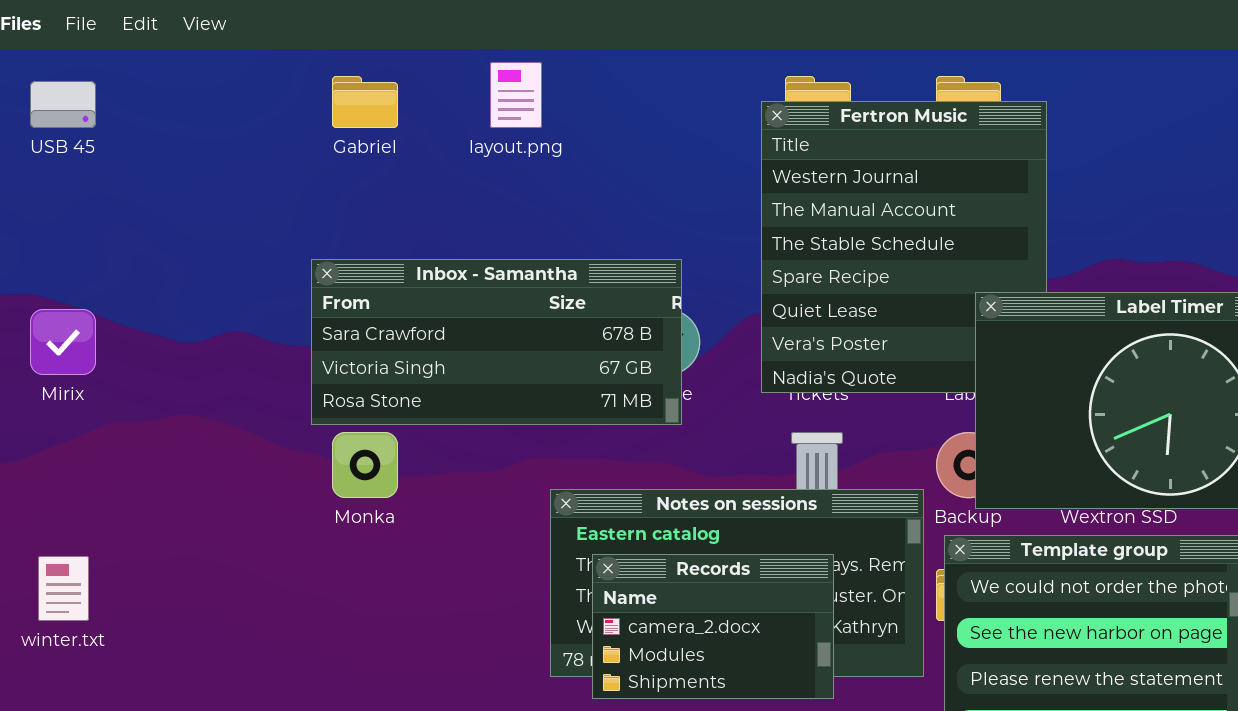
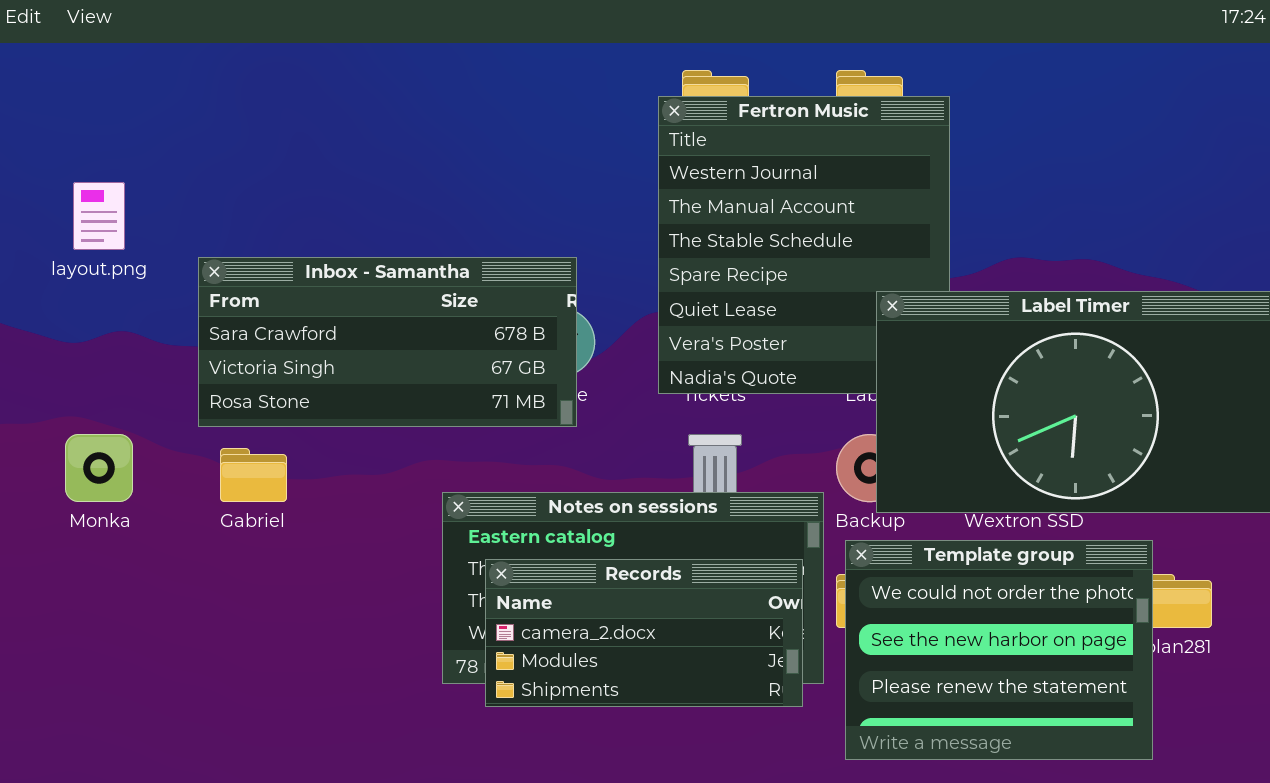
layout.png: [490,62,542,128] -> [73,182,125,250], moved
Gabriel: [332,76,398,128] -> [220,448,287,502], moved
Monka: [332,432,398,498] -> [65,434,133,502], moved
Records: [592,554,834,699] -> [485,559,803,707], resized

